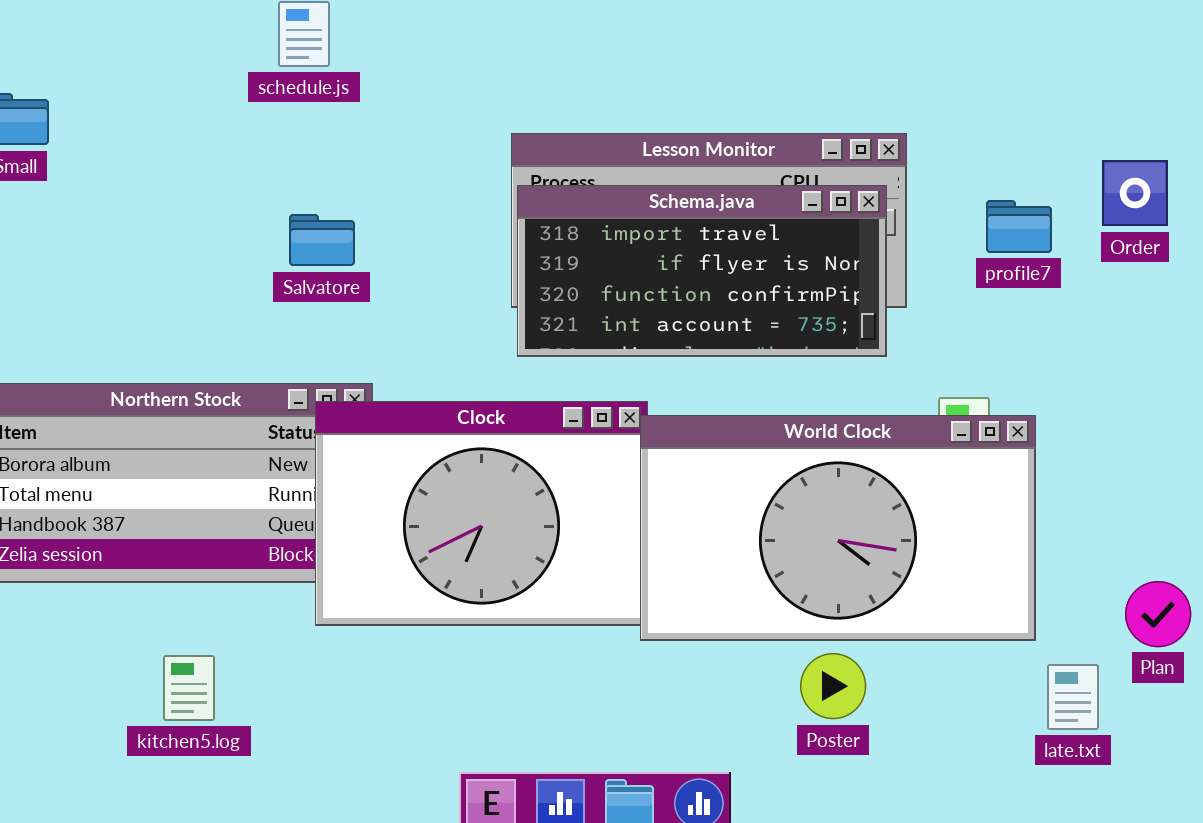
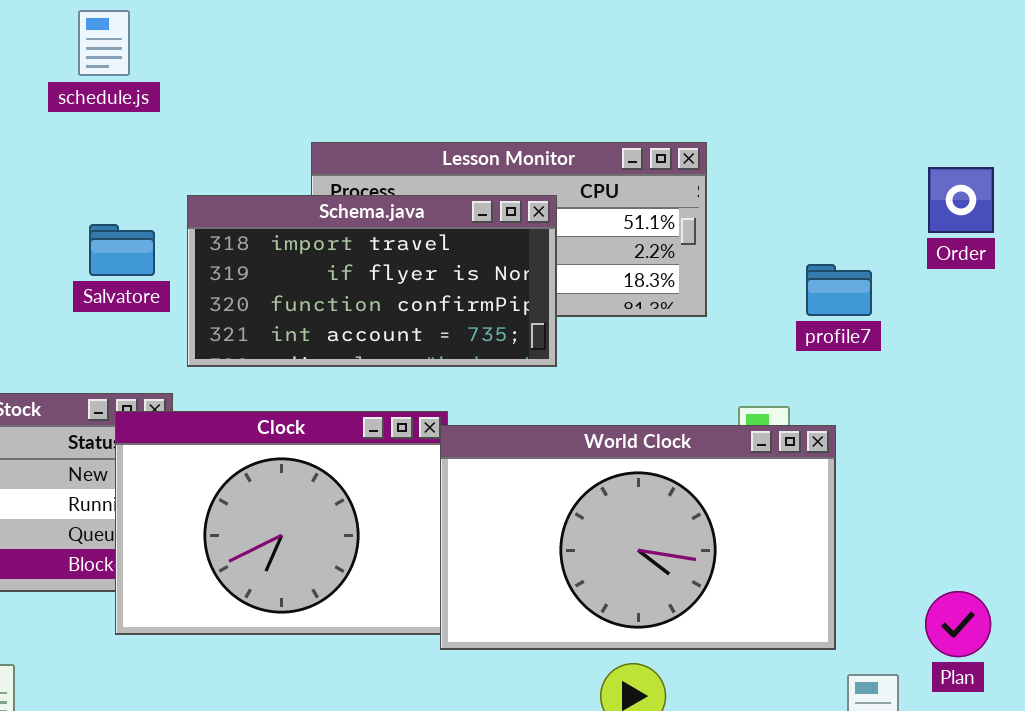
Order: [1102,160,1168,226] -> [928,167,994,233], moved
Schema.java: [517,185,887,357] -> [187,195,557,367], moved
profile7: [986,200,1052,253] -> [806,264,872,316], moved

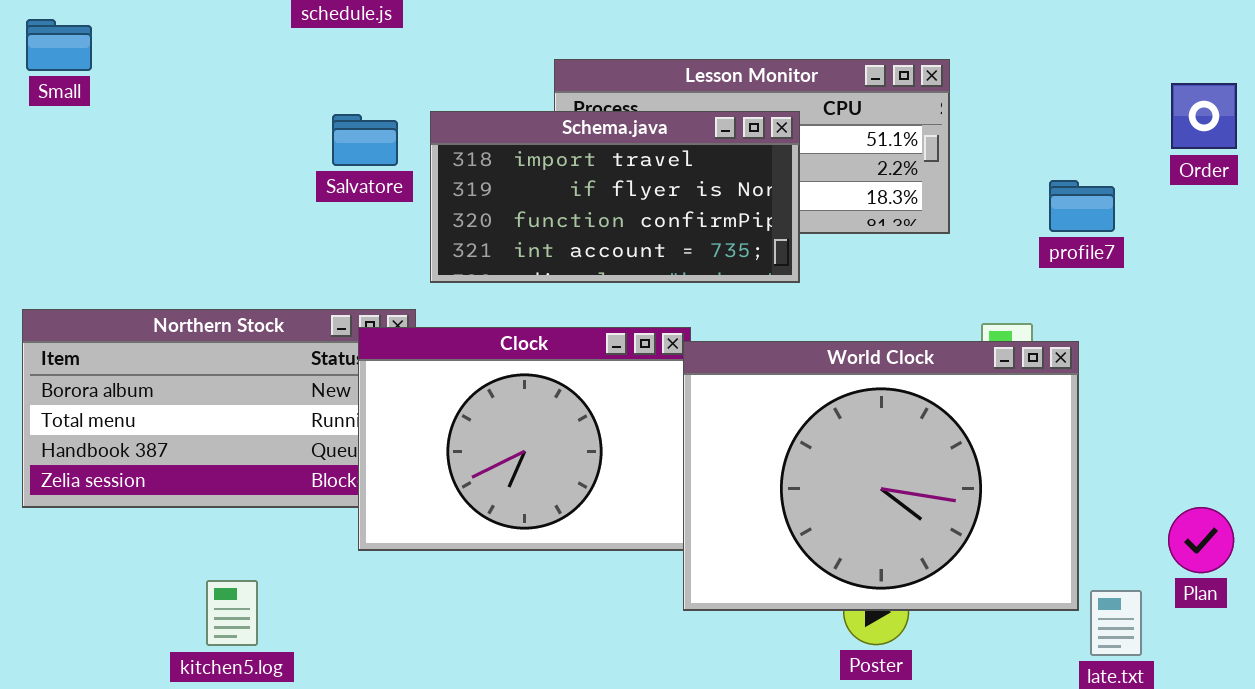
Salvatore: [89,224,155,276] -> [332,114,398,166], moved
World Clock: [440,425,836,650] -> [683,341,1079,611], resized

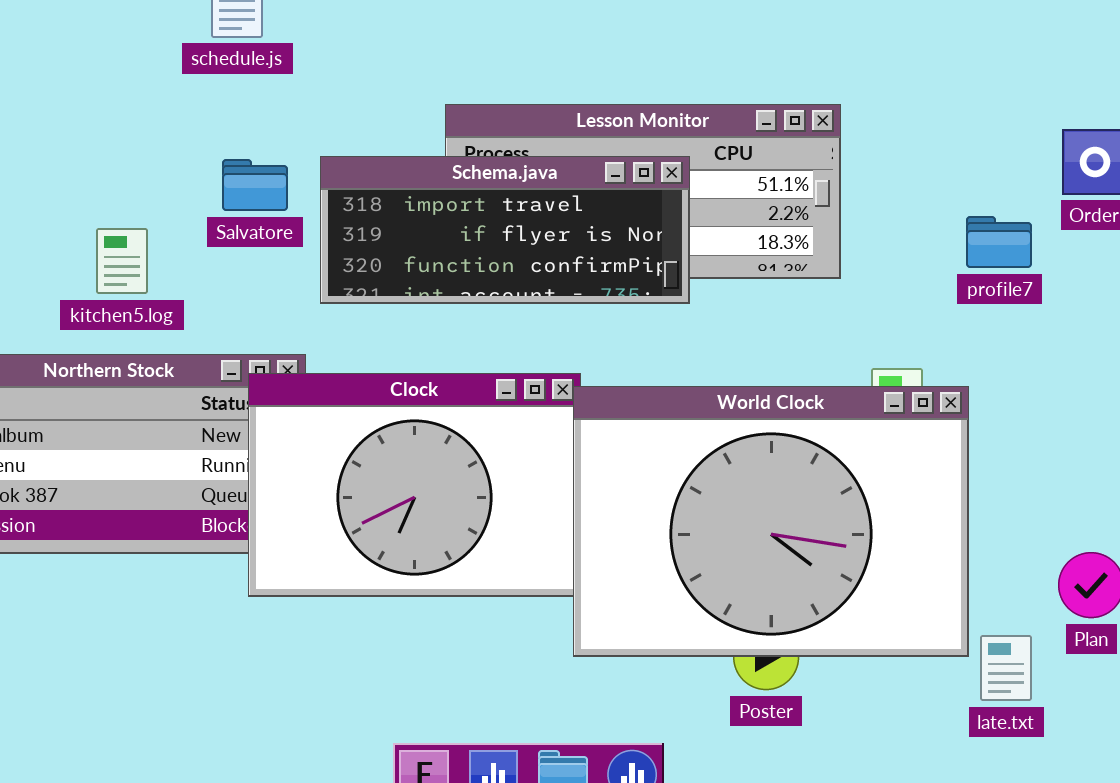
Schema.java: [430,111,800,283] -> [320,156,690,304], resized
profile7: [1049,180,1115,232] -> [966,216,1032,268], moved
kitchen5.log: [206,580,258,646] -> [96,228,148,294], moved

